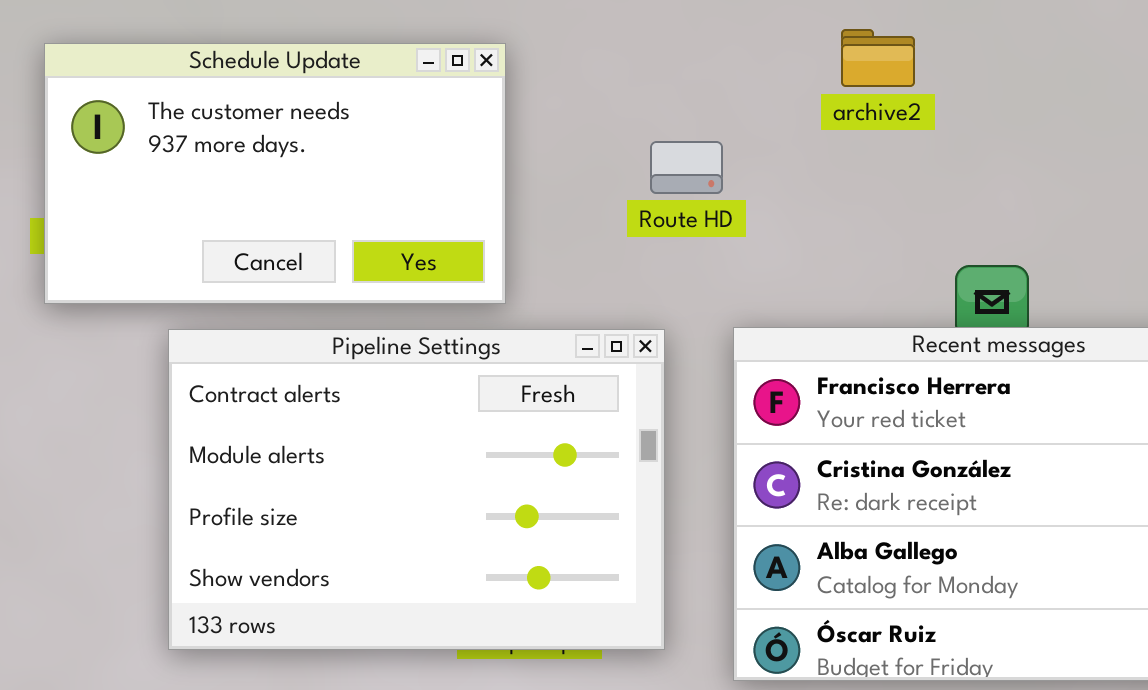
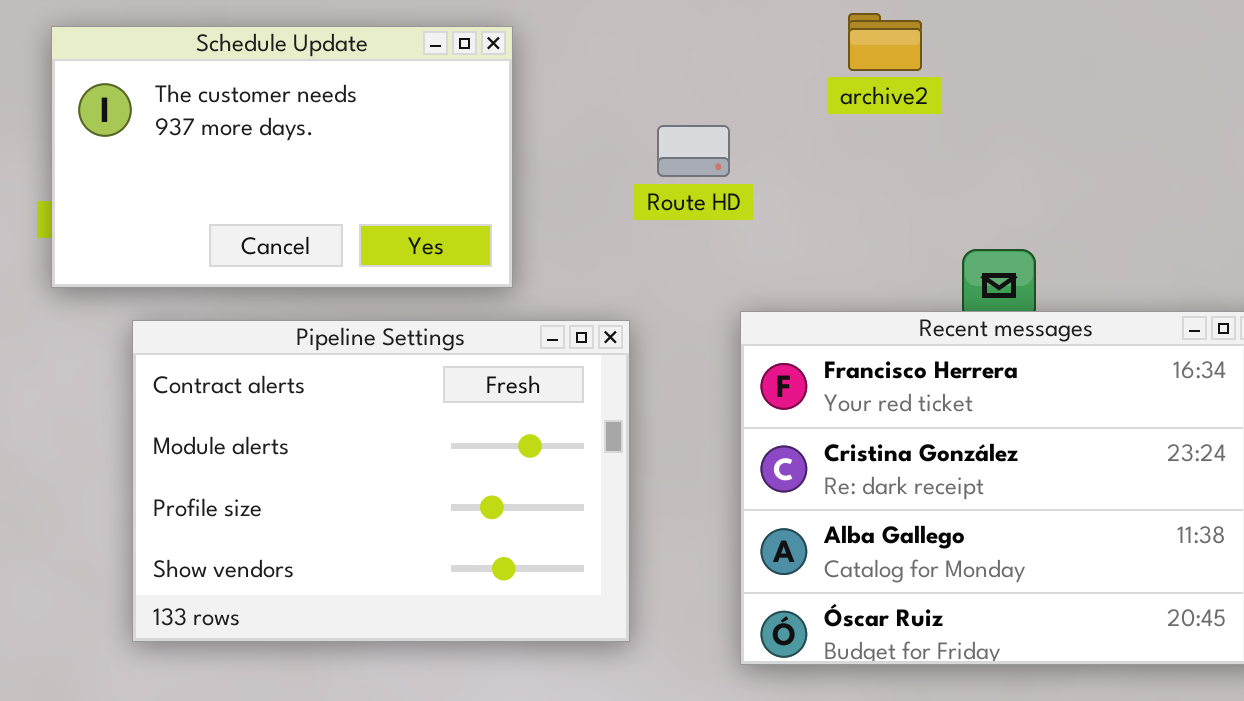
Pipeline Settings: [168,329,665,650] -> [132,320,630,642], moved

